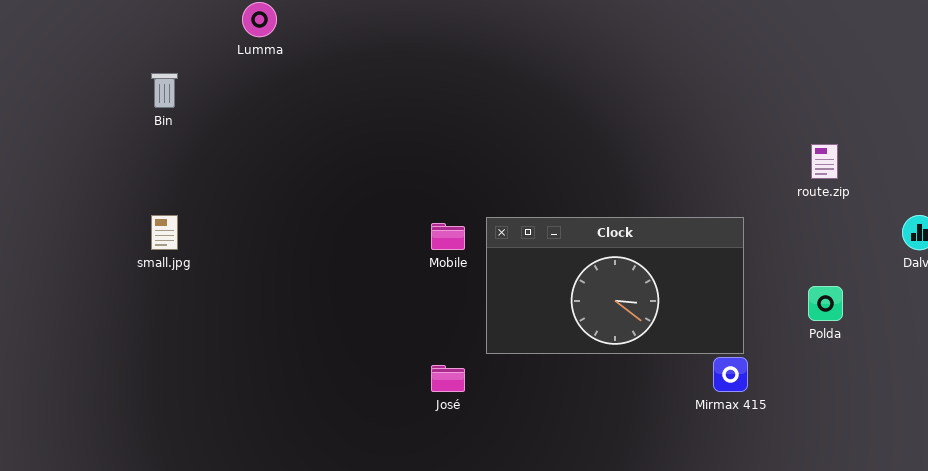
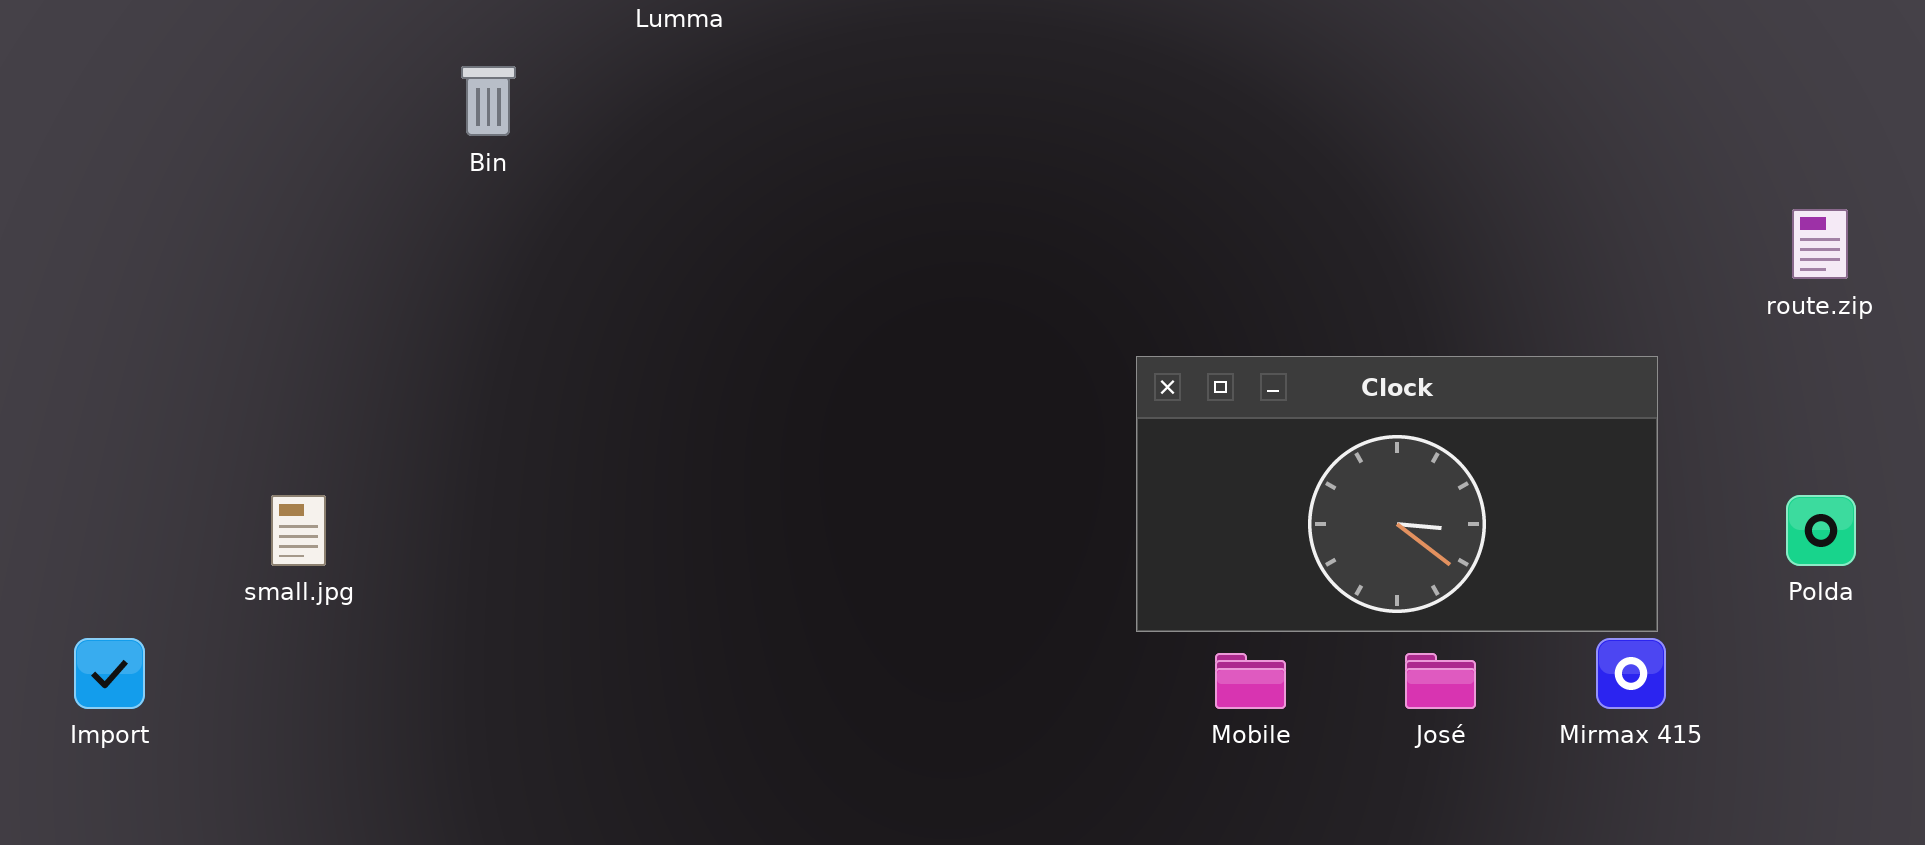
small.jpg: [151,215,178,250] -> [271,495,326,566], moved
Mobile: [431,223,465,250] -> [1215,653,1286,709], moved
José: [431,365,465,392] -> [1405,653,1476,709], moved

